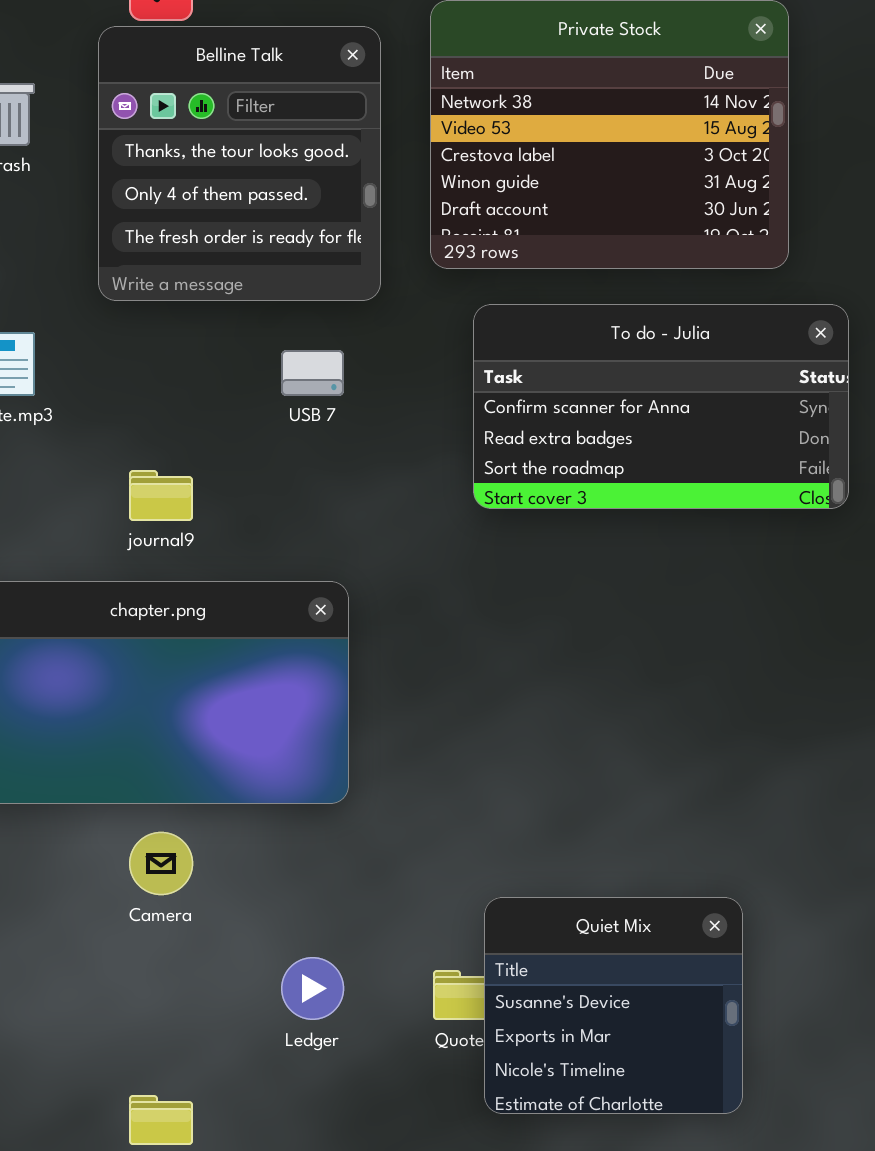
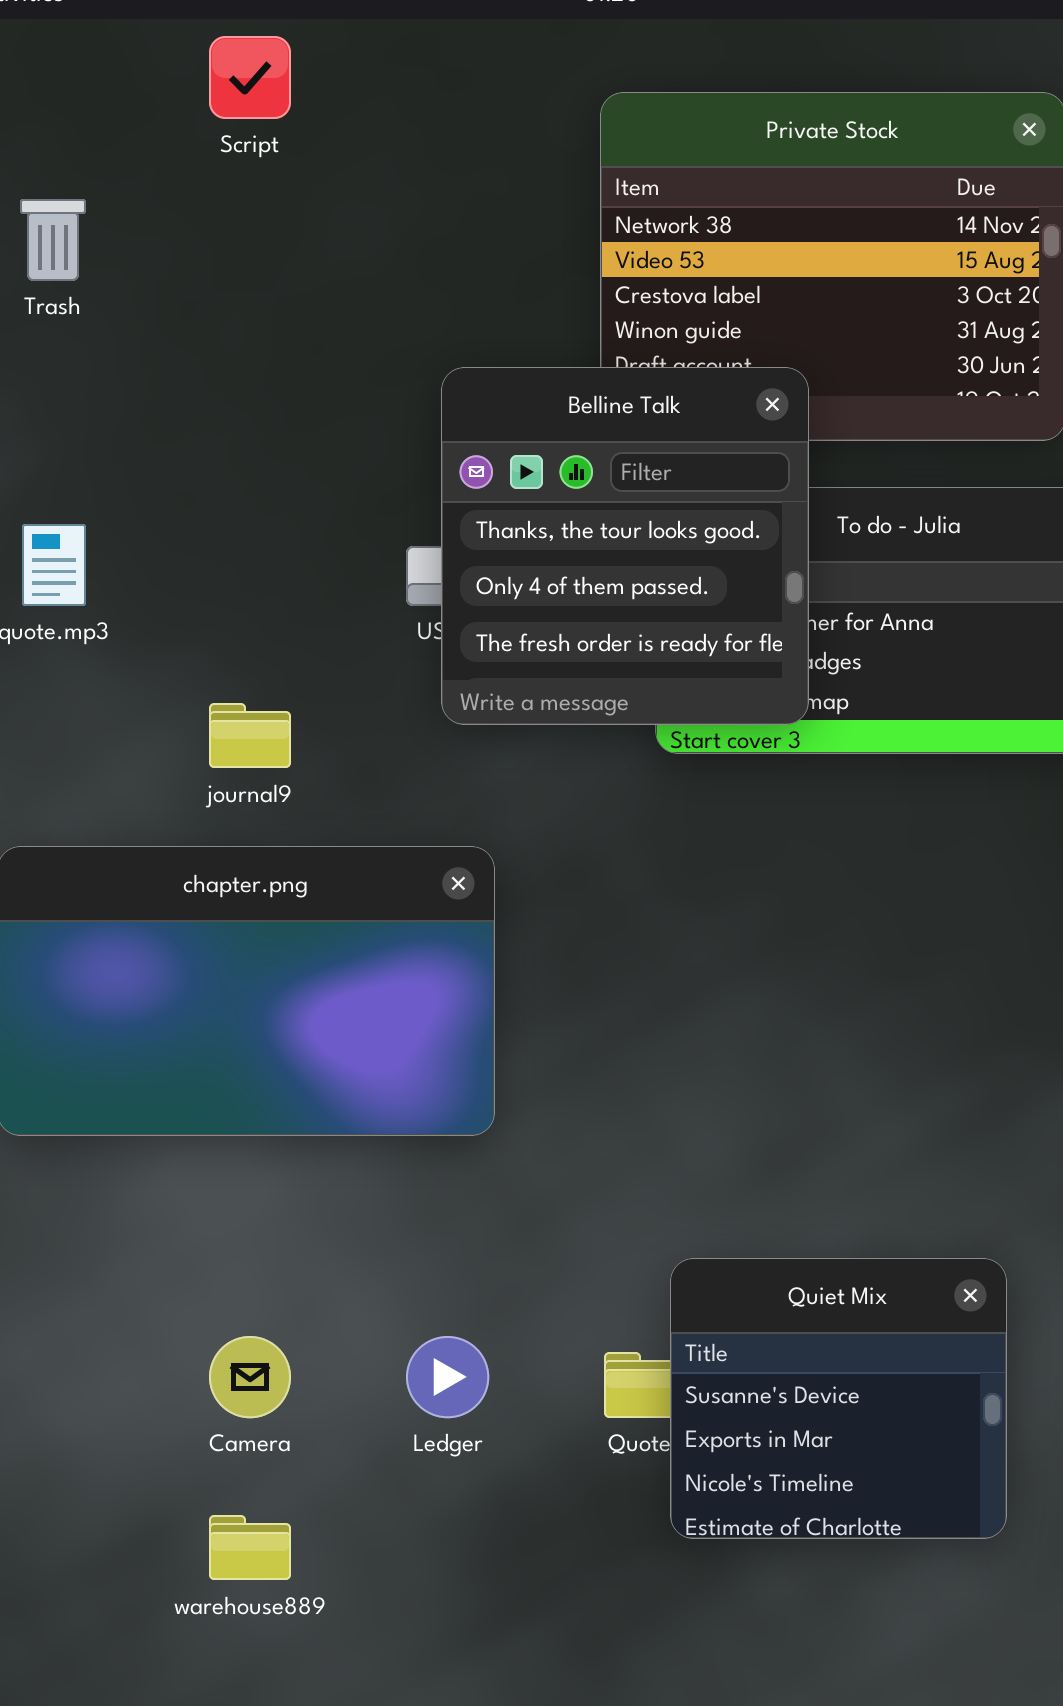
Belline Talk: [98,26,381,301] -> [441,367,809,725], moved
Camera: [129,832,193,895] -> [209,1336,291,1418], moved

